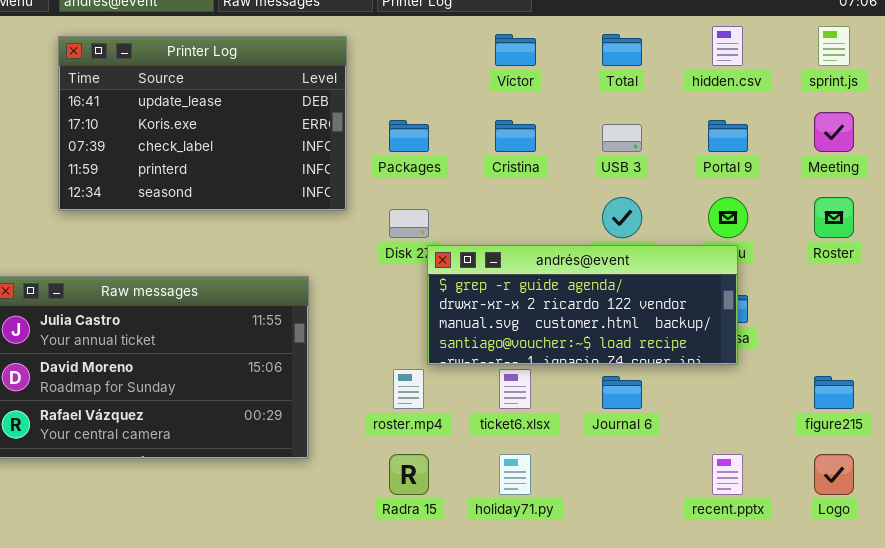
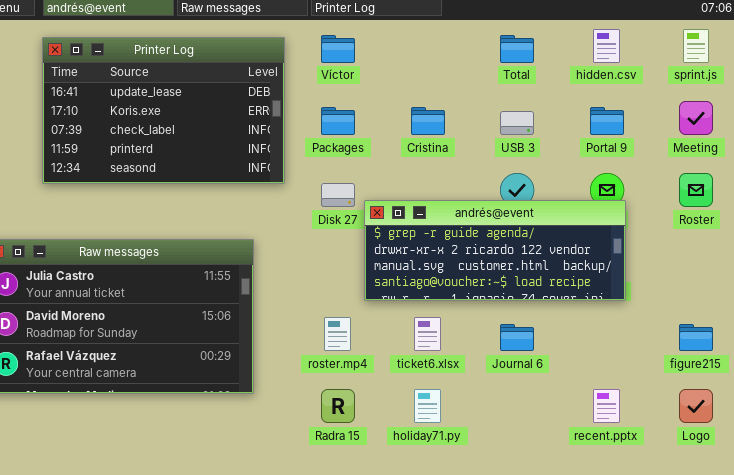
Víctor: [495,34,536,66] -> [321,35,355,63], moved
andrés@event: [427,245,738,365] -> [364,200,626,301], moved

